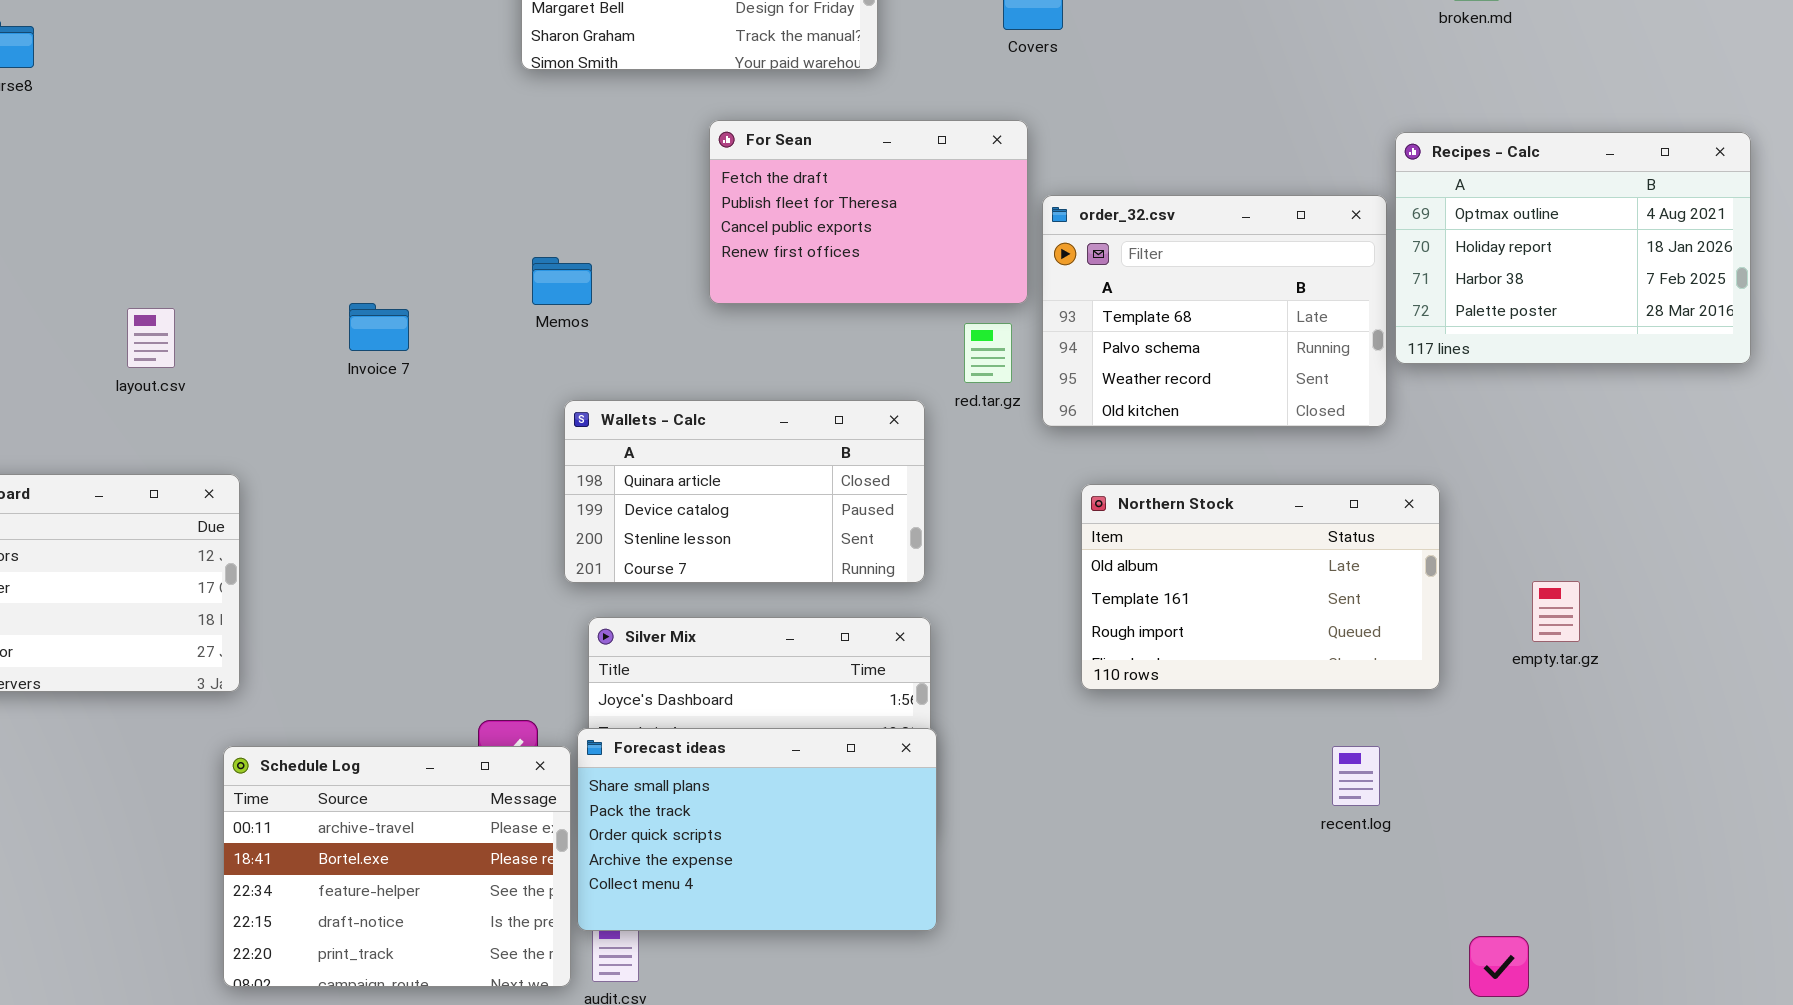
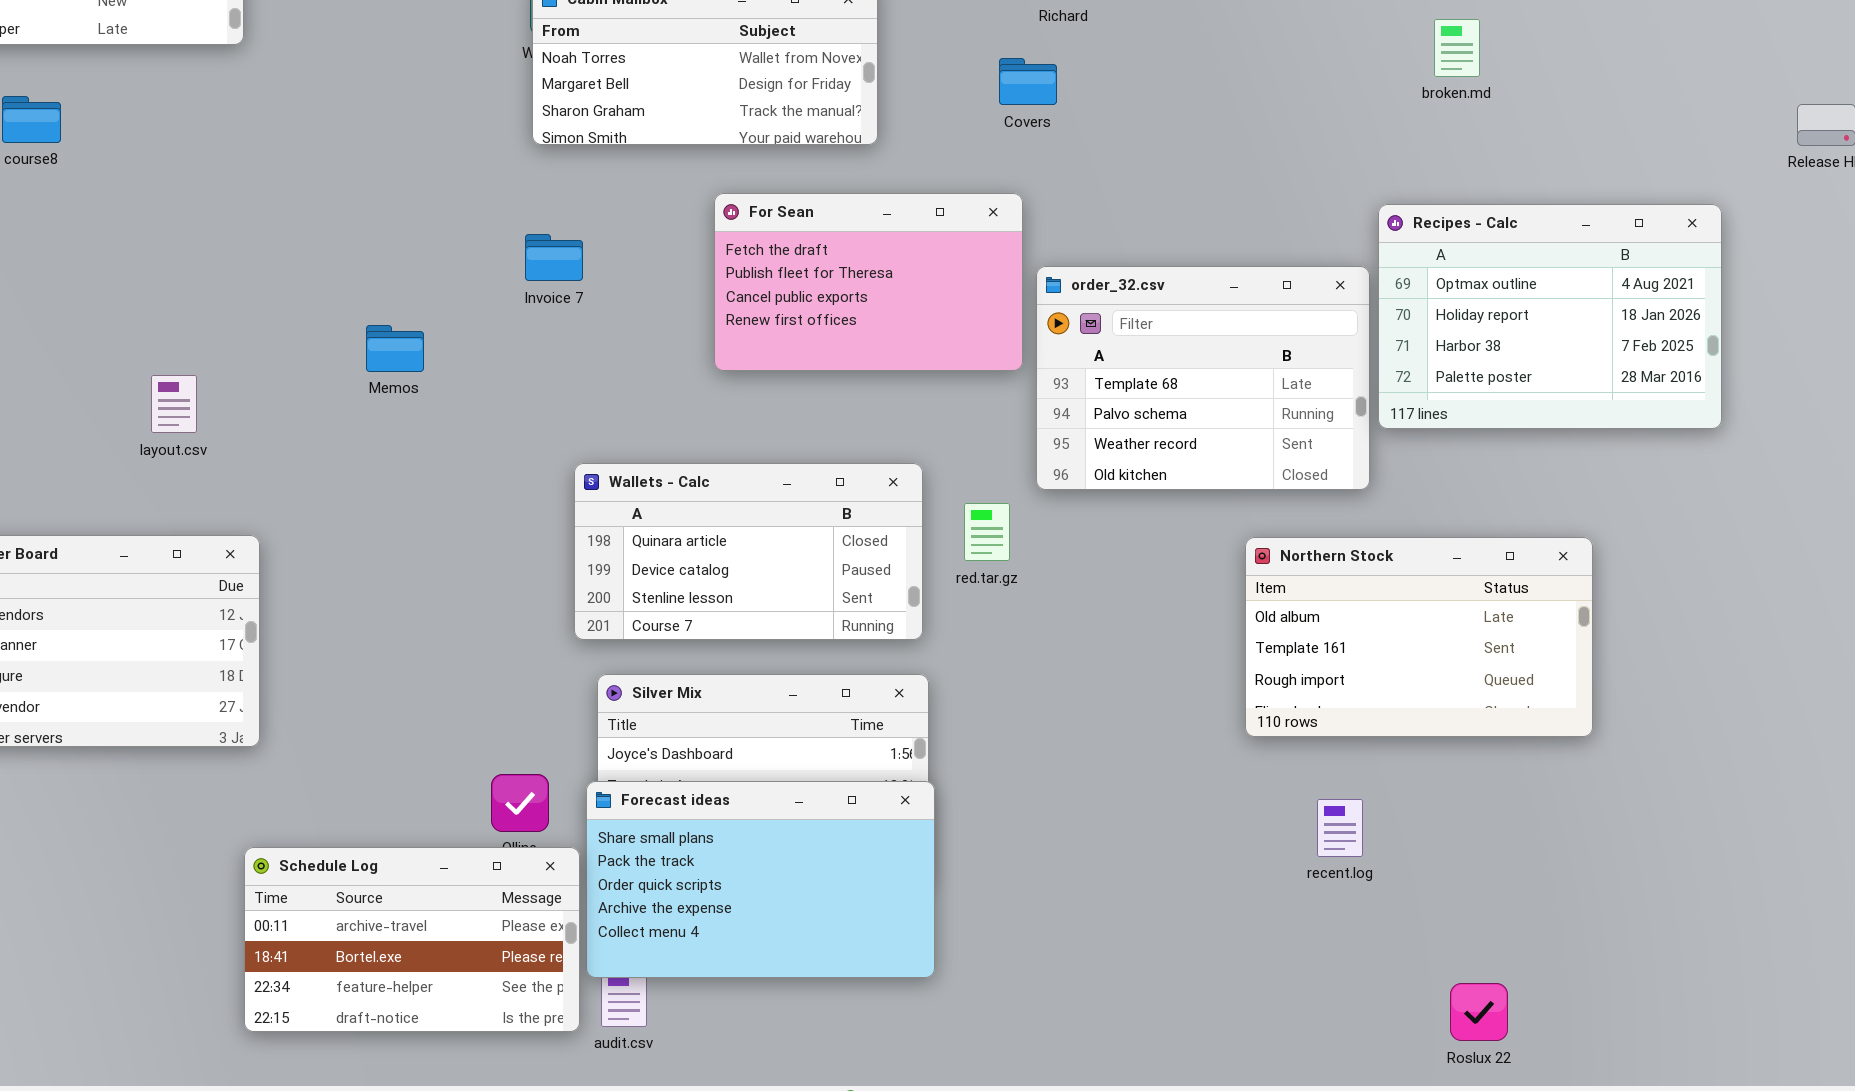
Memos: [532,257,592,305] -> [366,325,424,372], moved
Invoice 7: [349,303,409,351] -> [525,234,583,281], moved
red.tar.gz: [964,323,1012,383] -> [964,503,1010,561], moved
Northern Stock: [1081,484,1440,690] -> [1245,537,1593,737], moved
Schedule Log: [223,746,571,987] -> [244,847,580,1032], resized

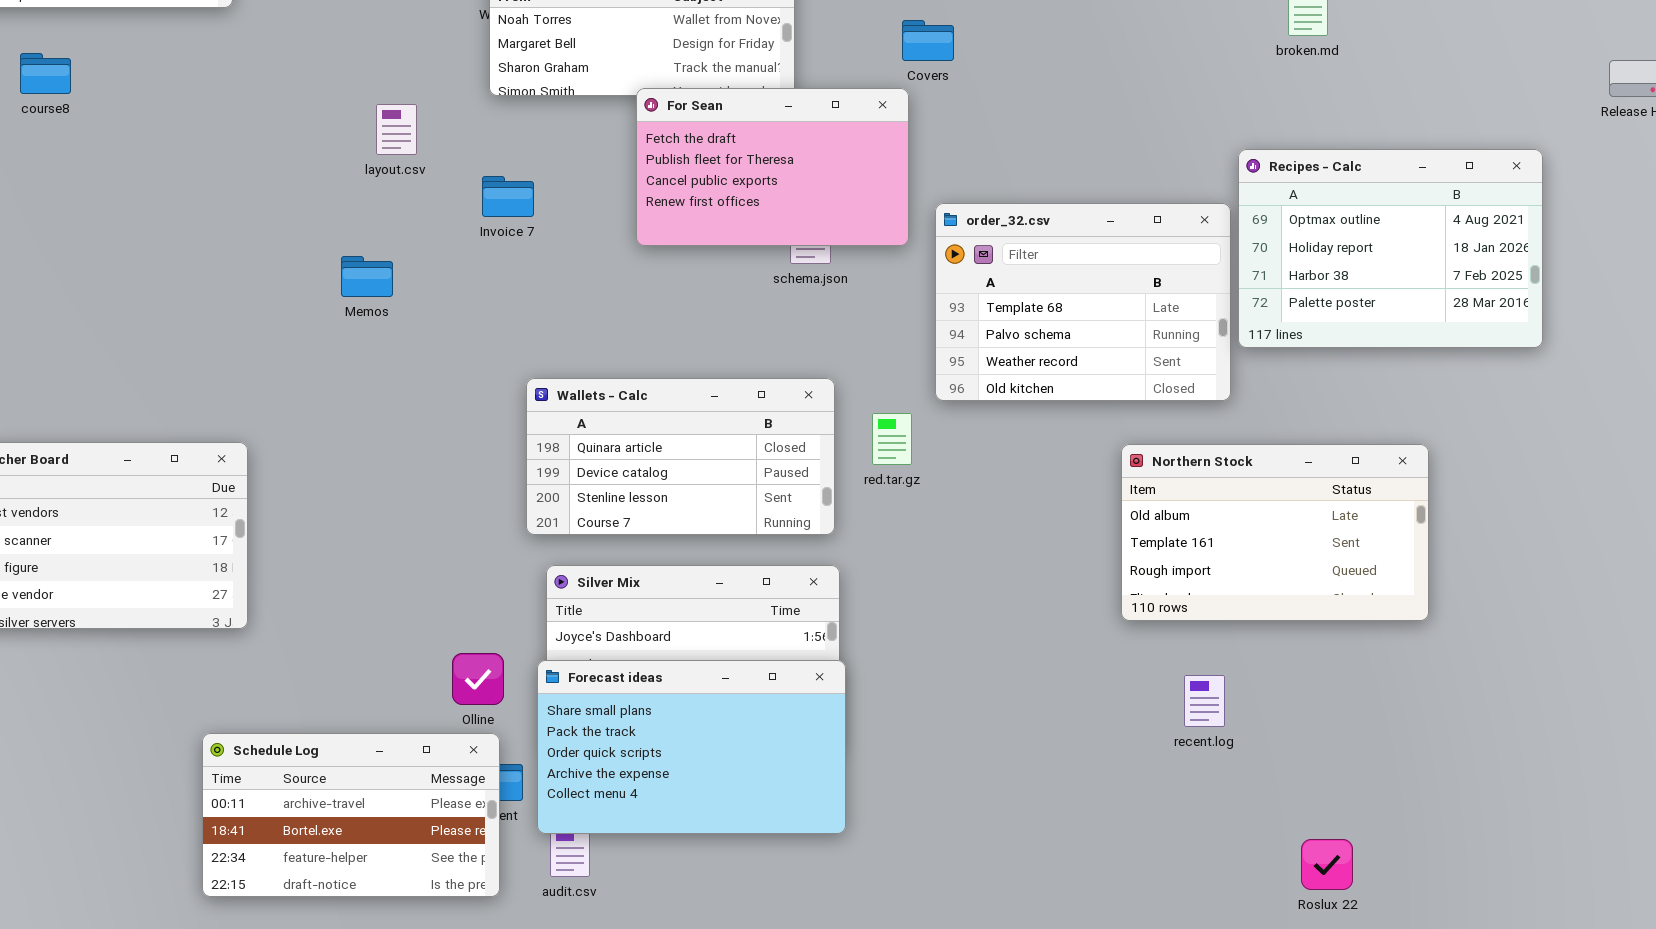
For Sean: [714,193,1023,371] -> [636,88,909,246], moved
layout.csv: [151,375,197,433] -> [376,104,417,155], moved
Schedule Log: [244,847,580,1032] -> [202,733,500,897], moved

